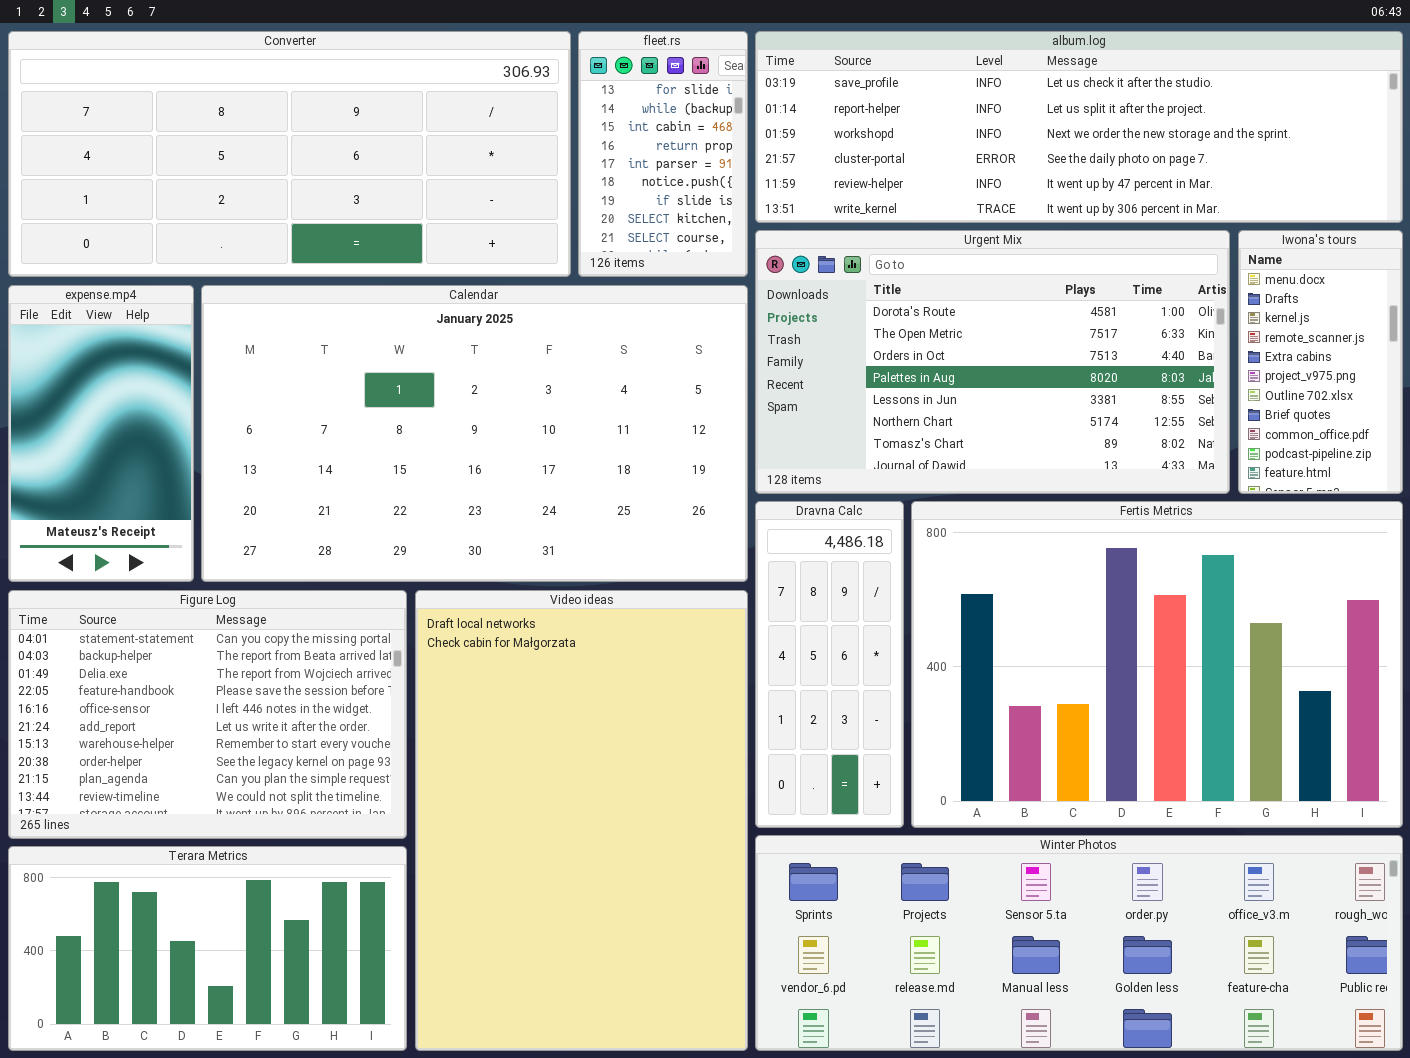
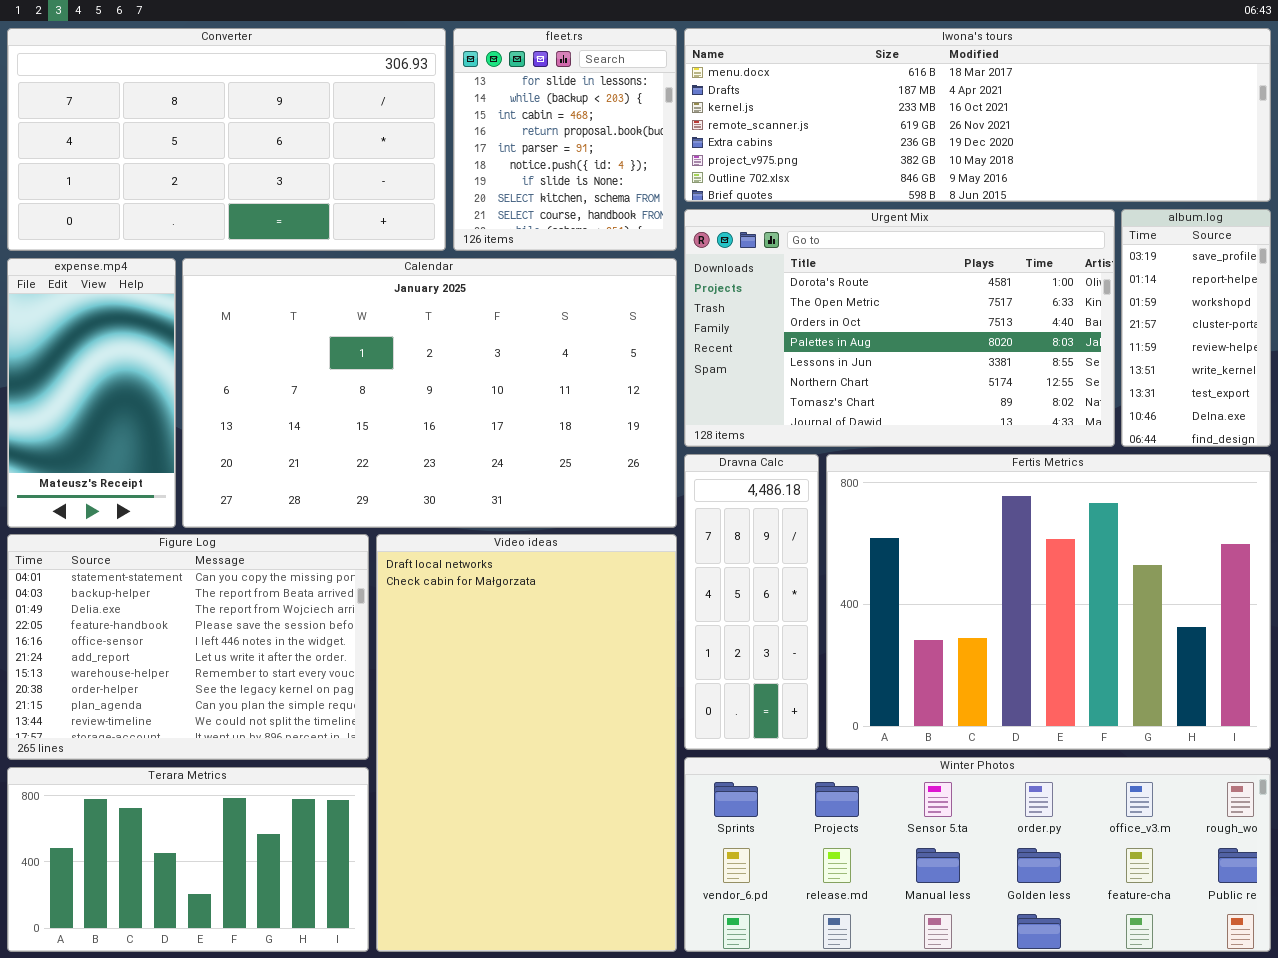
Converter: [8,31,571,277] -> [7,28,446,251], resized
fleet.rs: [578,31,748,277] -> [453,28,677,251], resized
album.log: [755,31,1403,223] -> [1121,209,1271,447], moved, resized
Iwona's tours: [1238,230,1403,494] -> [684,28,1271,202], moved, resized

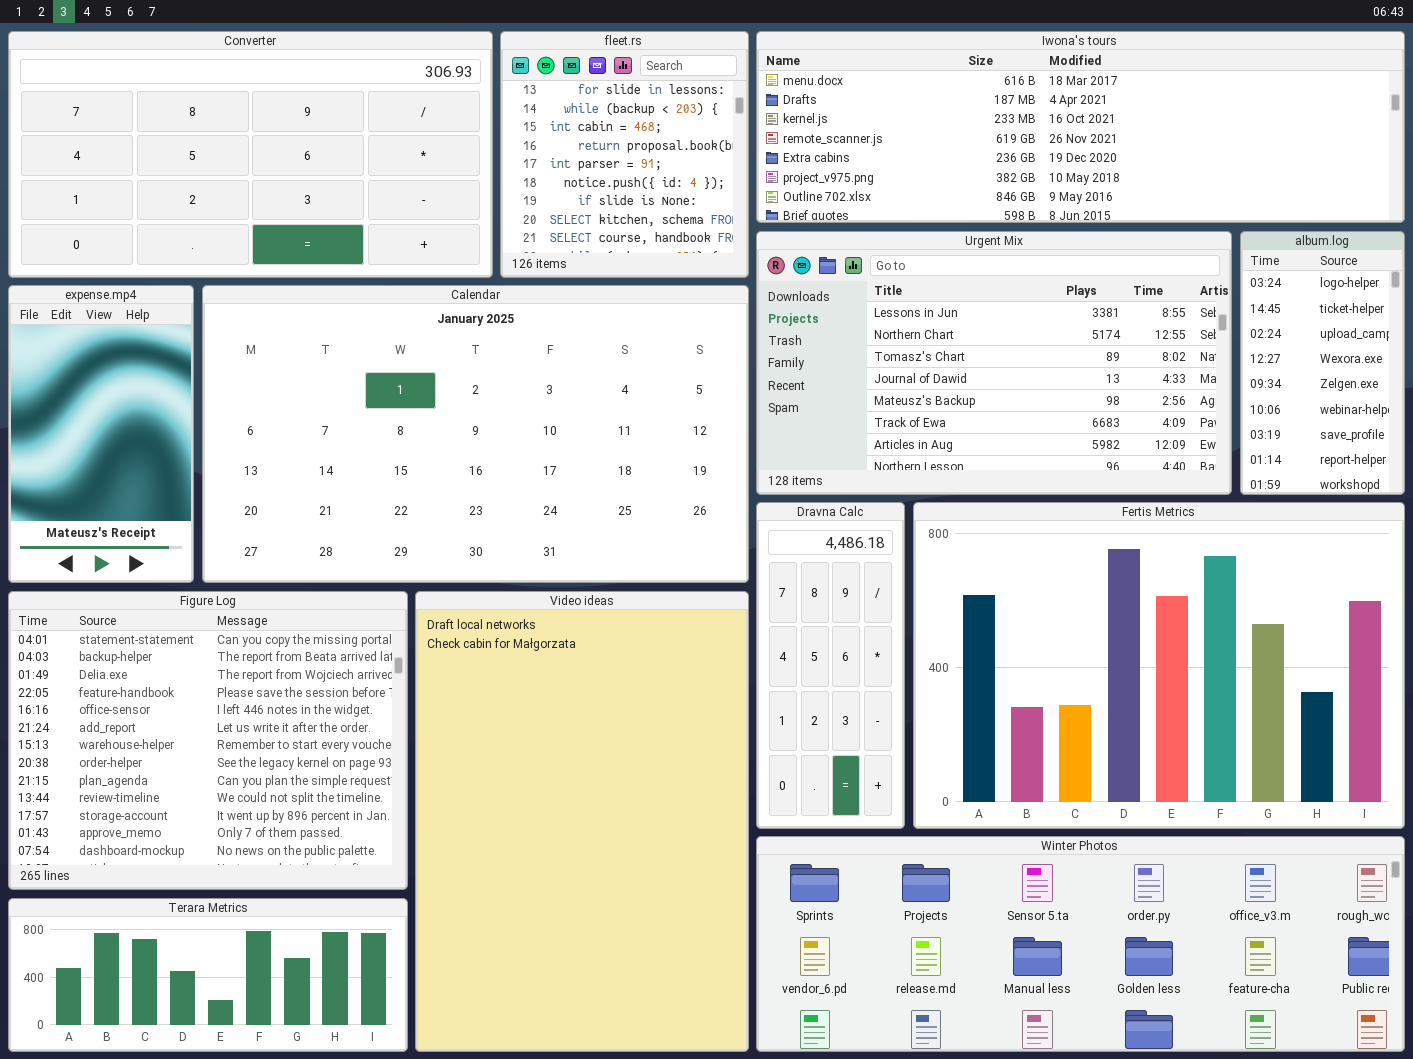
Urgent Mix: [684,209,1115,447] -> [756,231,1232,495], scrolled down 4 rows
album.log: [1121,209,1271,447] -> [1240,231,1405,495], scrolled up 6 rows
Figure Log: [7,534,369,760] -> [8,591,408,890], resized
Terara Metrics: [7,767,369,952] -> [8,898,408,1052], resized

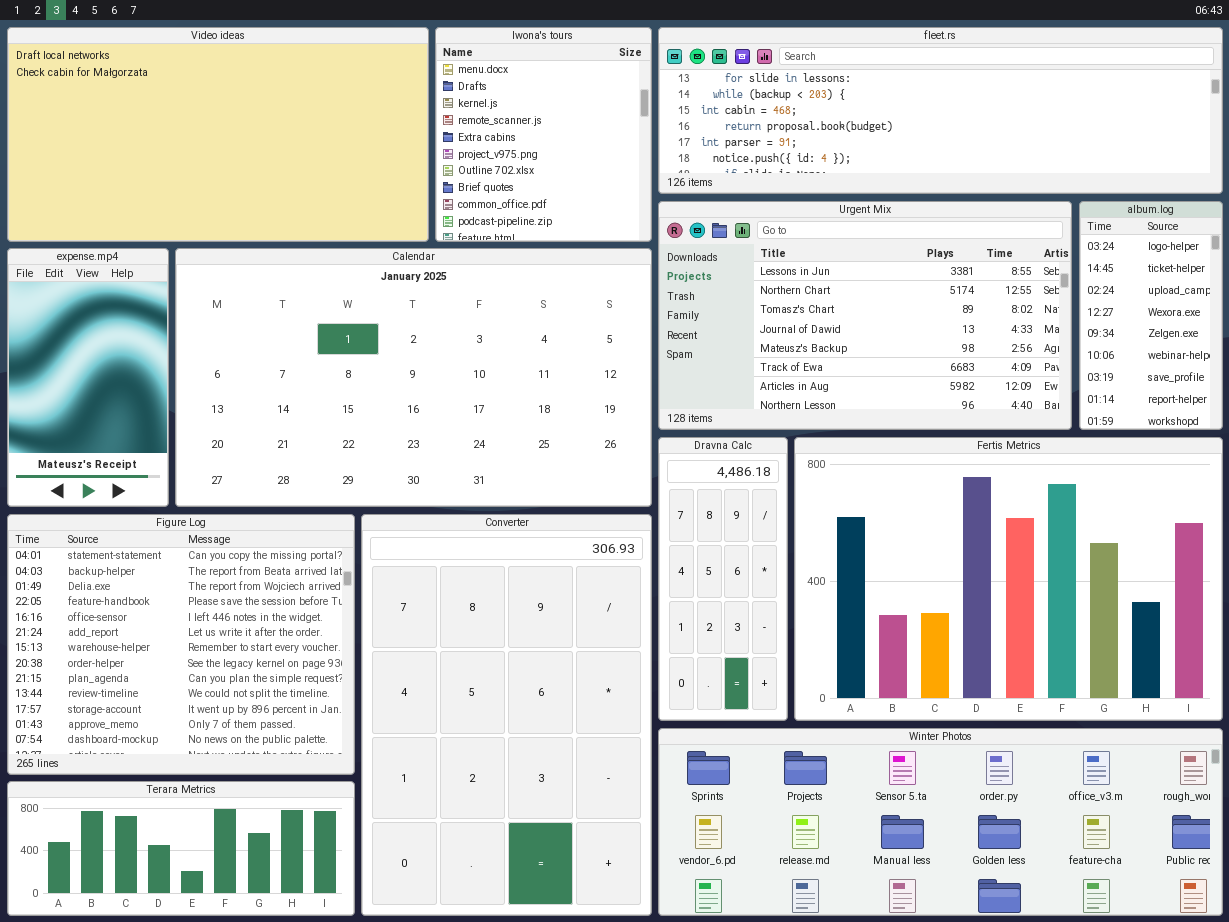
Converter: [8,31,493,278] -> [361,514,652,916], moved, resized
fleet.rs: [500,31,749,278] -> [658,27,1223,194], moved, resized
Iwona's tours: [756,31,1405,223] -> [435,27,652,242], moved, resized
Video ideas: [415,591,749,1052] -> [7,27,429,242], moved, resized

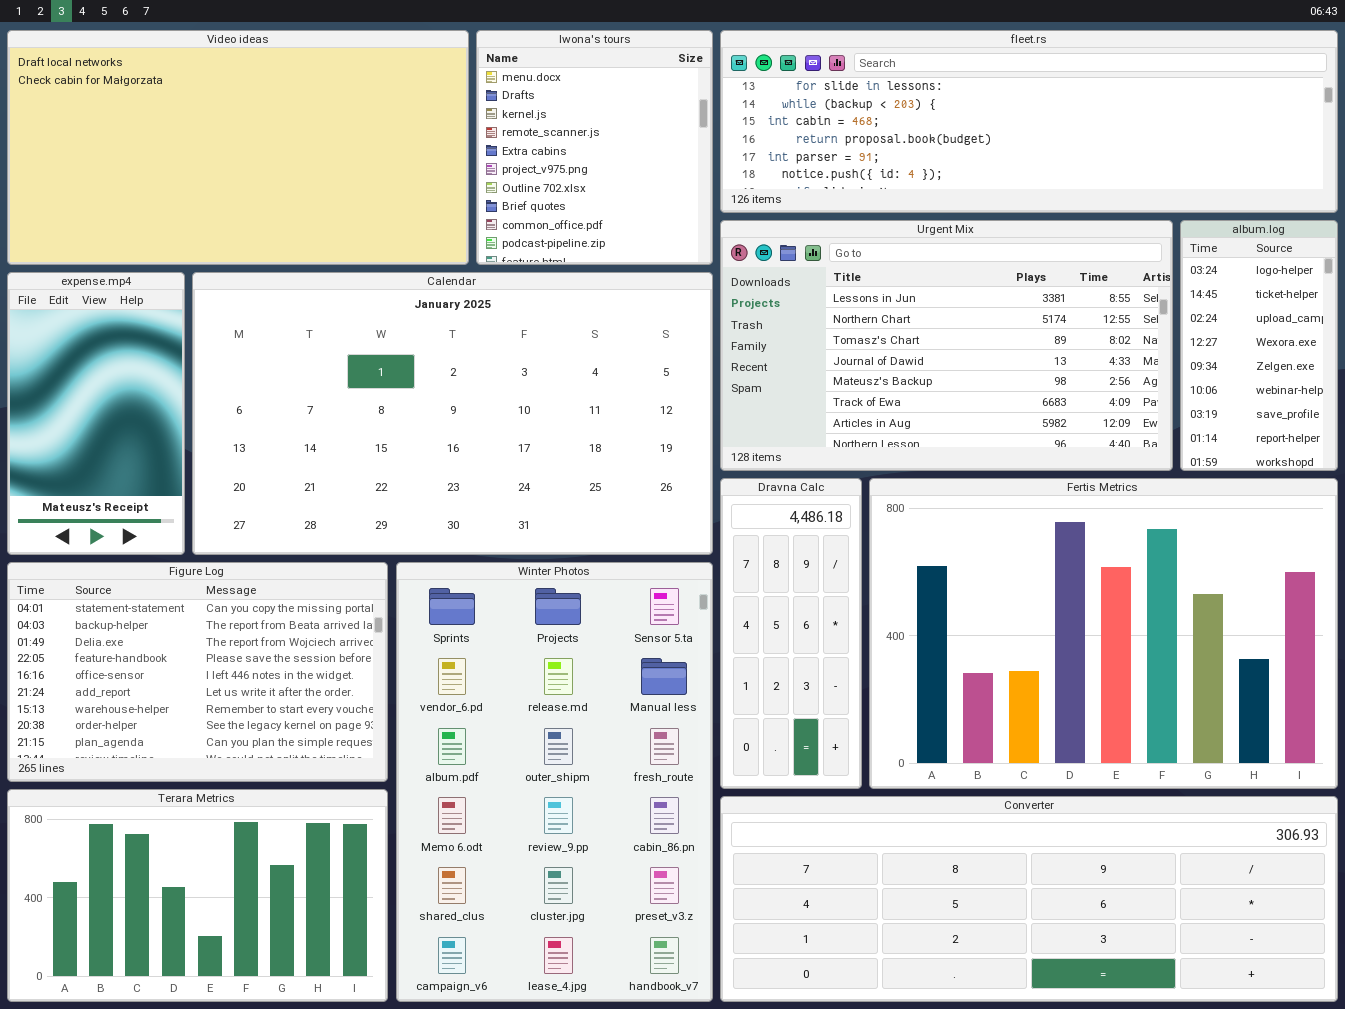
Figure Log: [7,514,355,775] -> [7,562,388,782], resized
Converter: [361,514,652,916] -> [720,796,1338,1002], moved, resized
Winter Photos: [658,728,1223,916] -> [396,562,713,1002], moved, resized
Terara Metrics: [7,781,355,916] -> [7,789,388,1002], resized

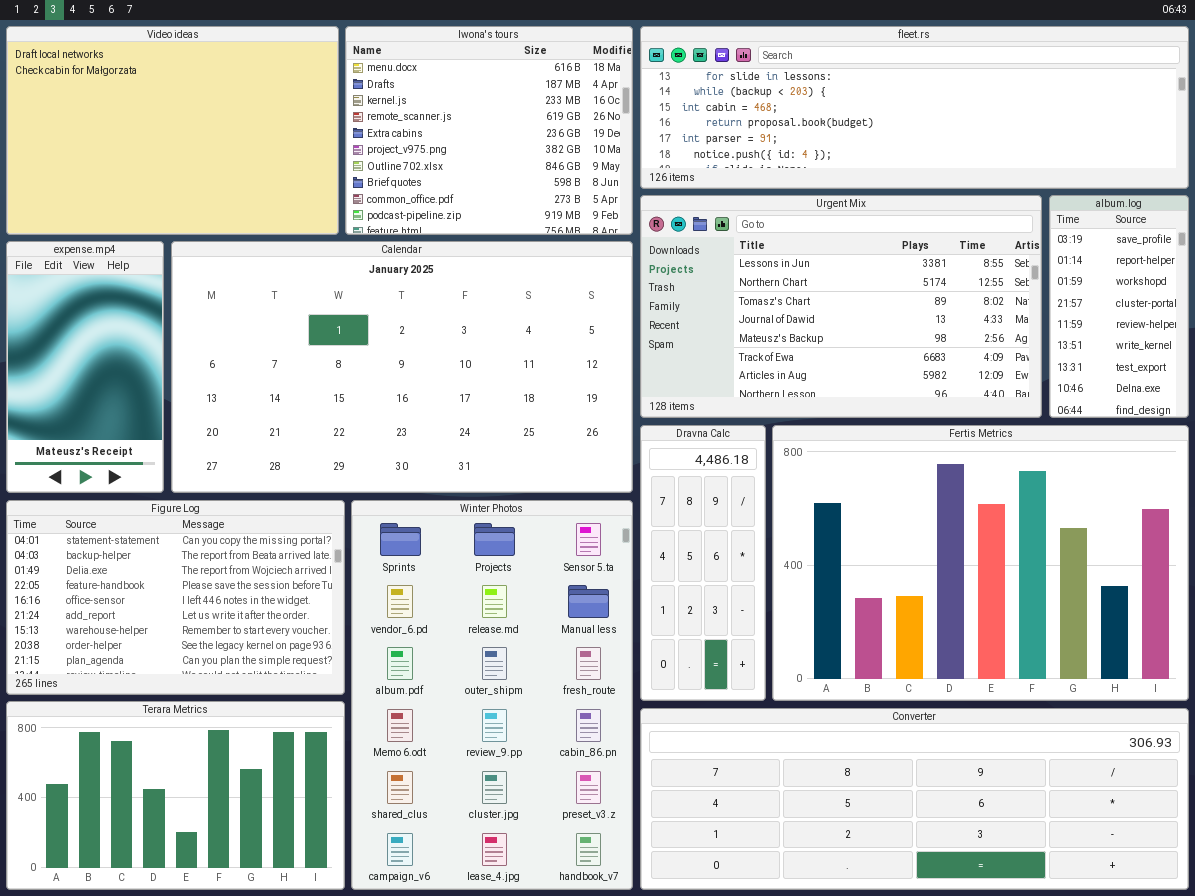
Video ideas: [7,30,469,265] -> [6,26,339,235], resized
Iwona's tours: [476,30,713,265] -> [345,26,633,235], resized
album.log: [1180,220,1338,471] -> [1049,195,1189,418], scrolled down 6 rows

